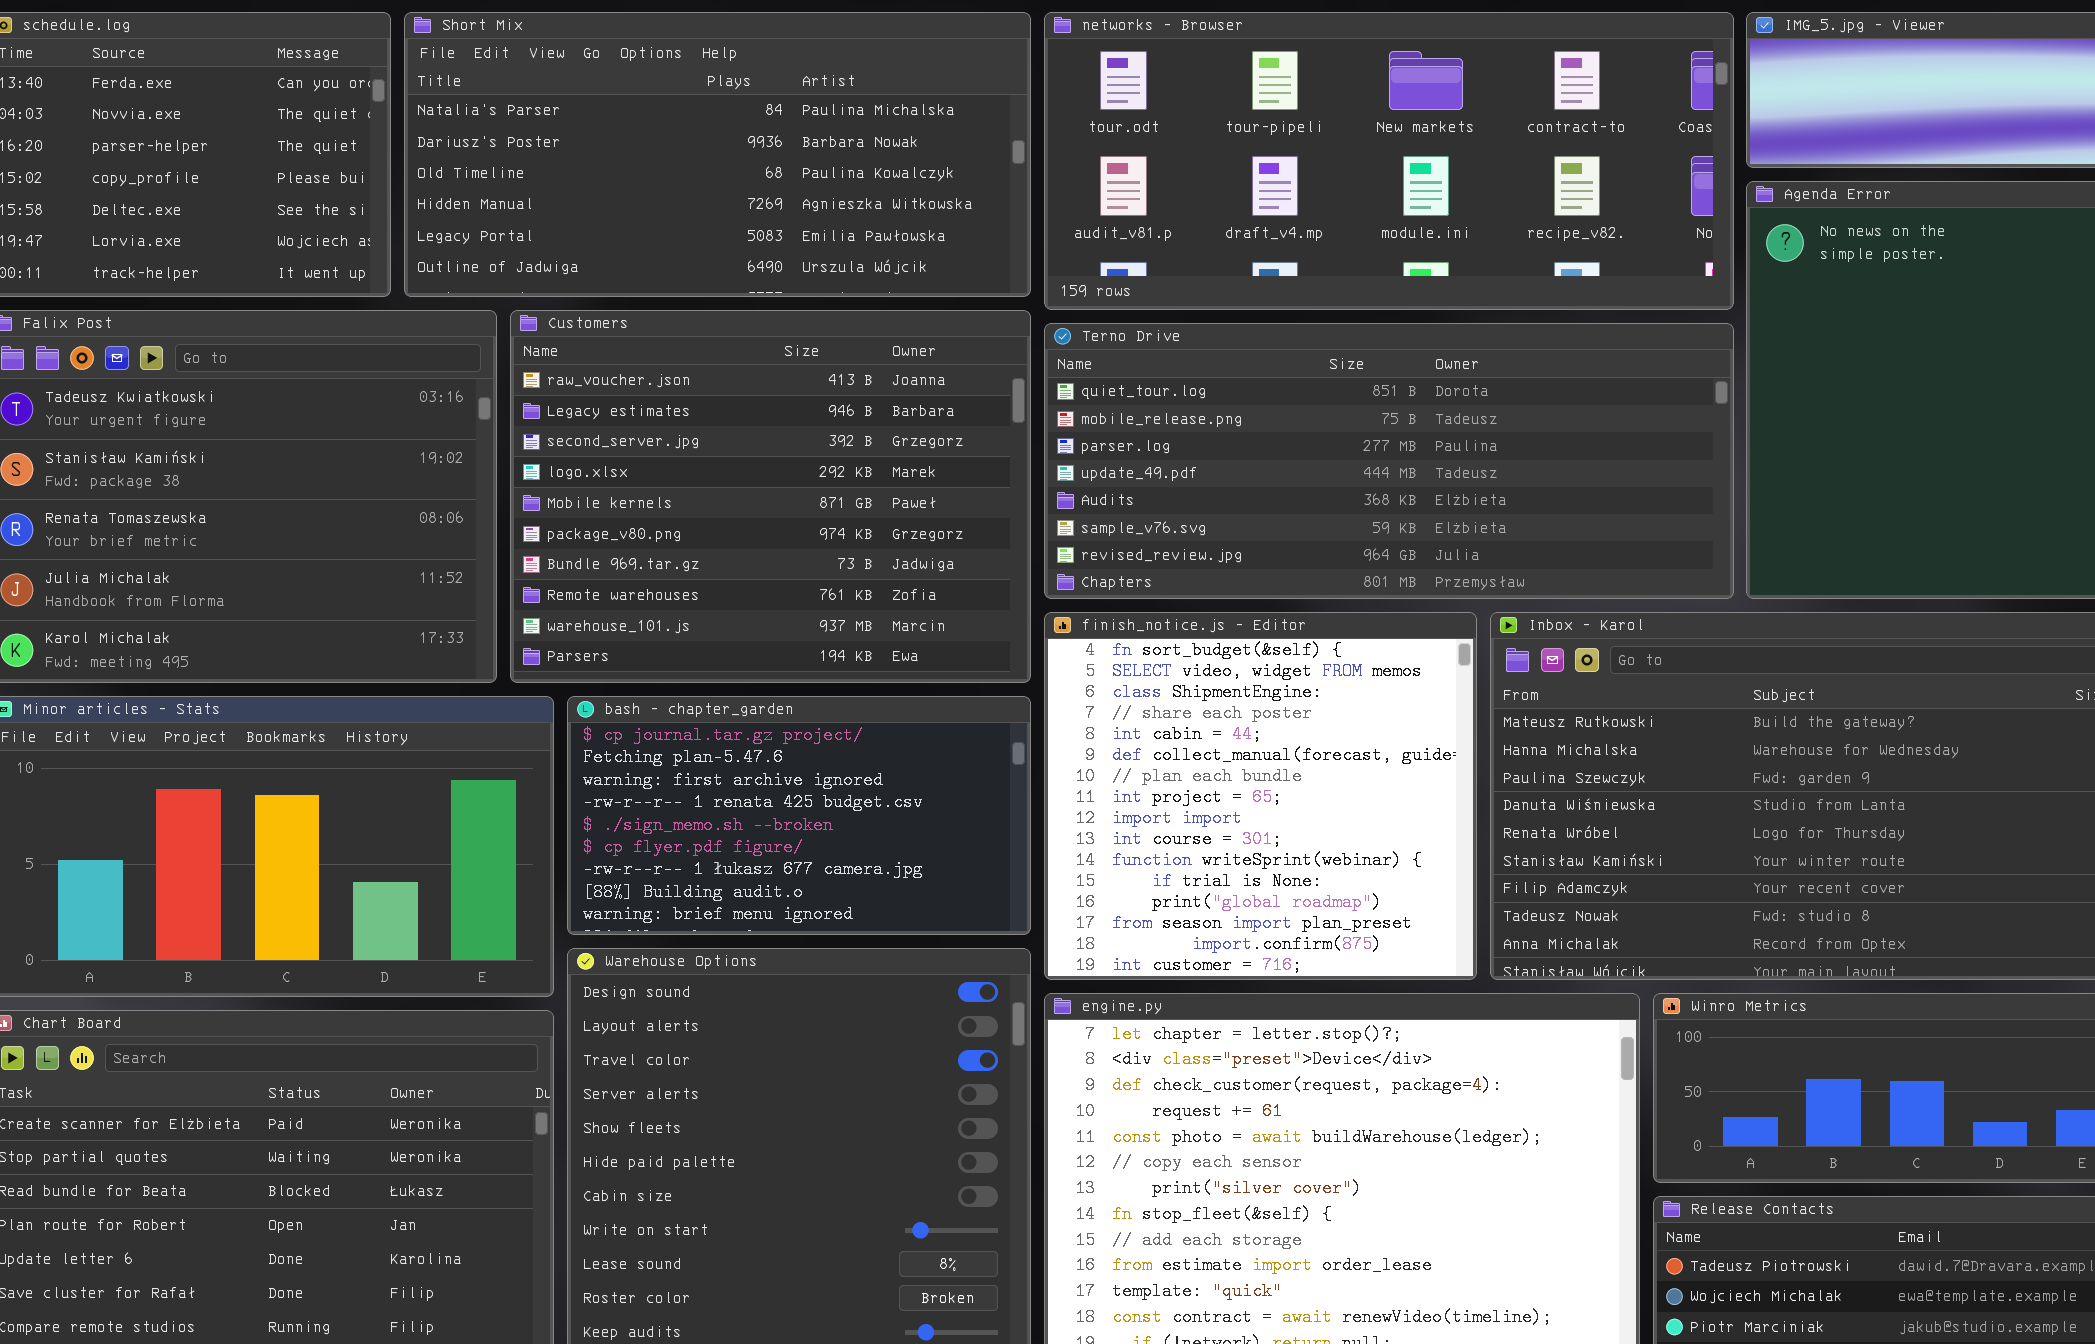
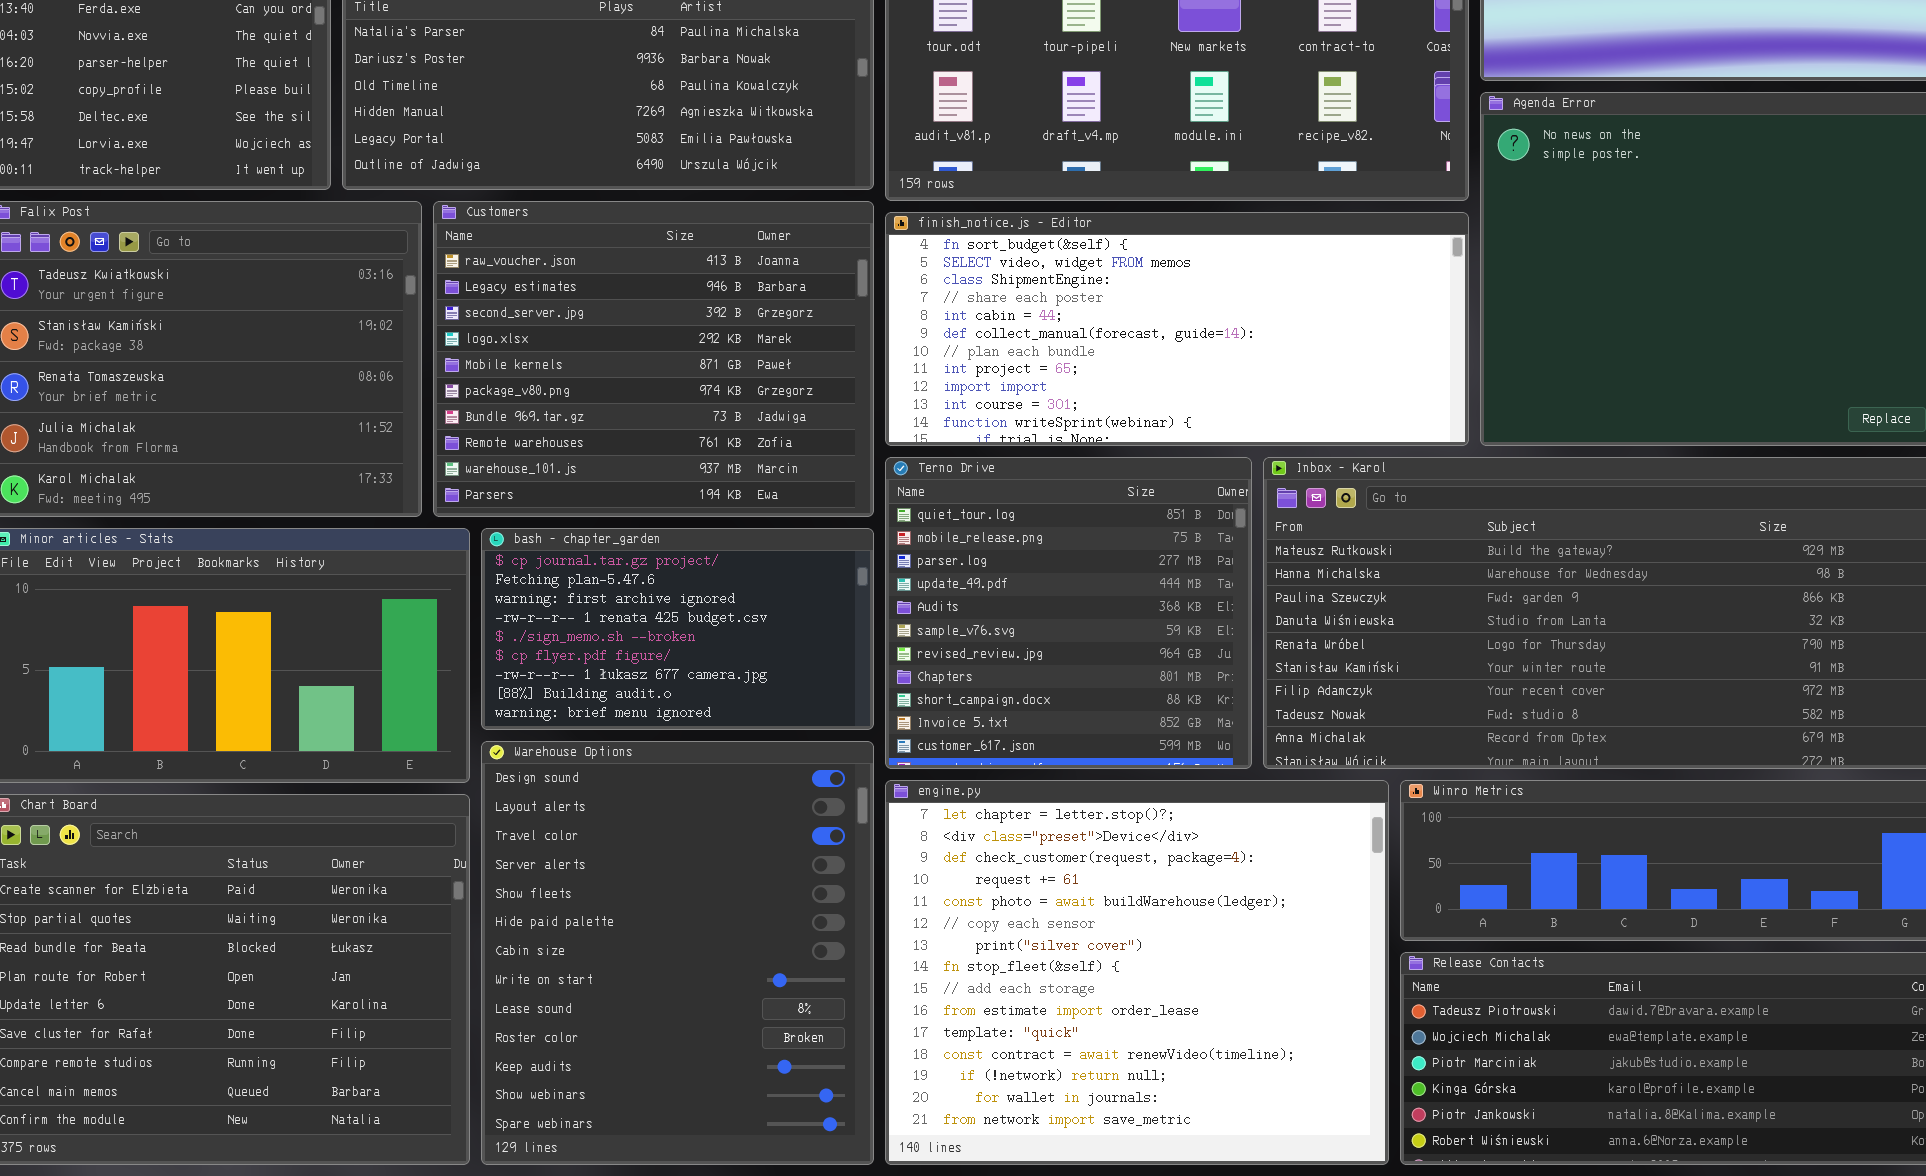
Terno Drive: [1044,323,1734,599] -> [885,457,1252,769], moved, resized
finish_notice.js - Editor: [1044,612,1477,980] -> [885,212,1469,446], moved, resized

